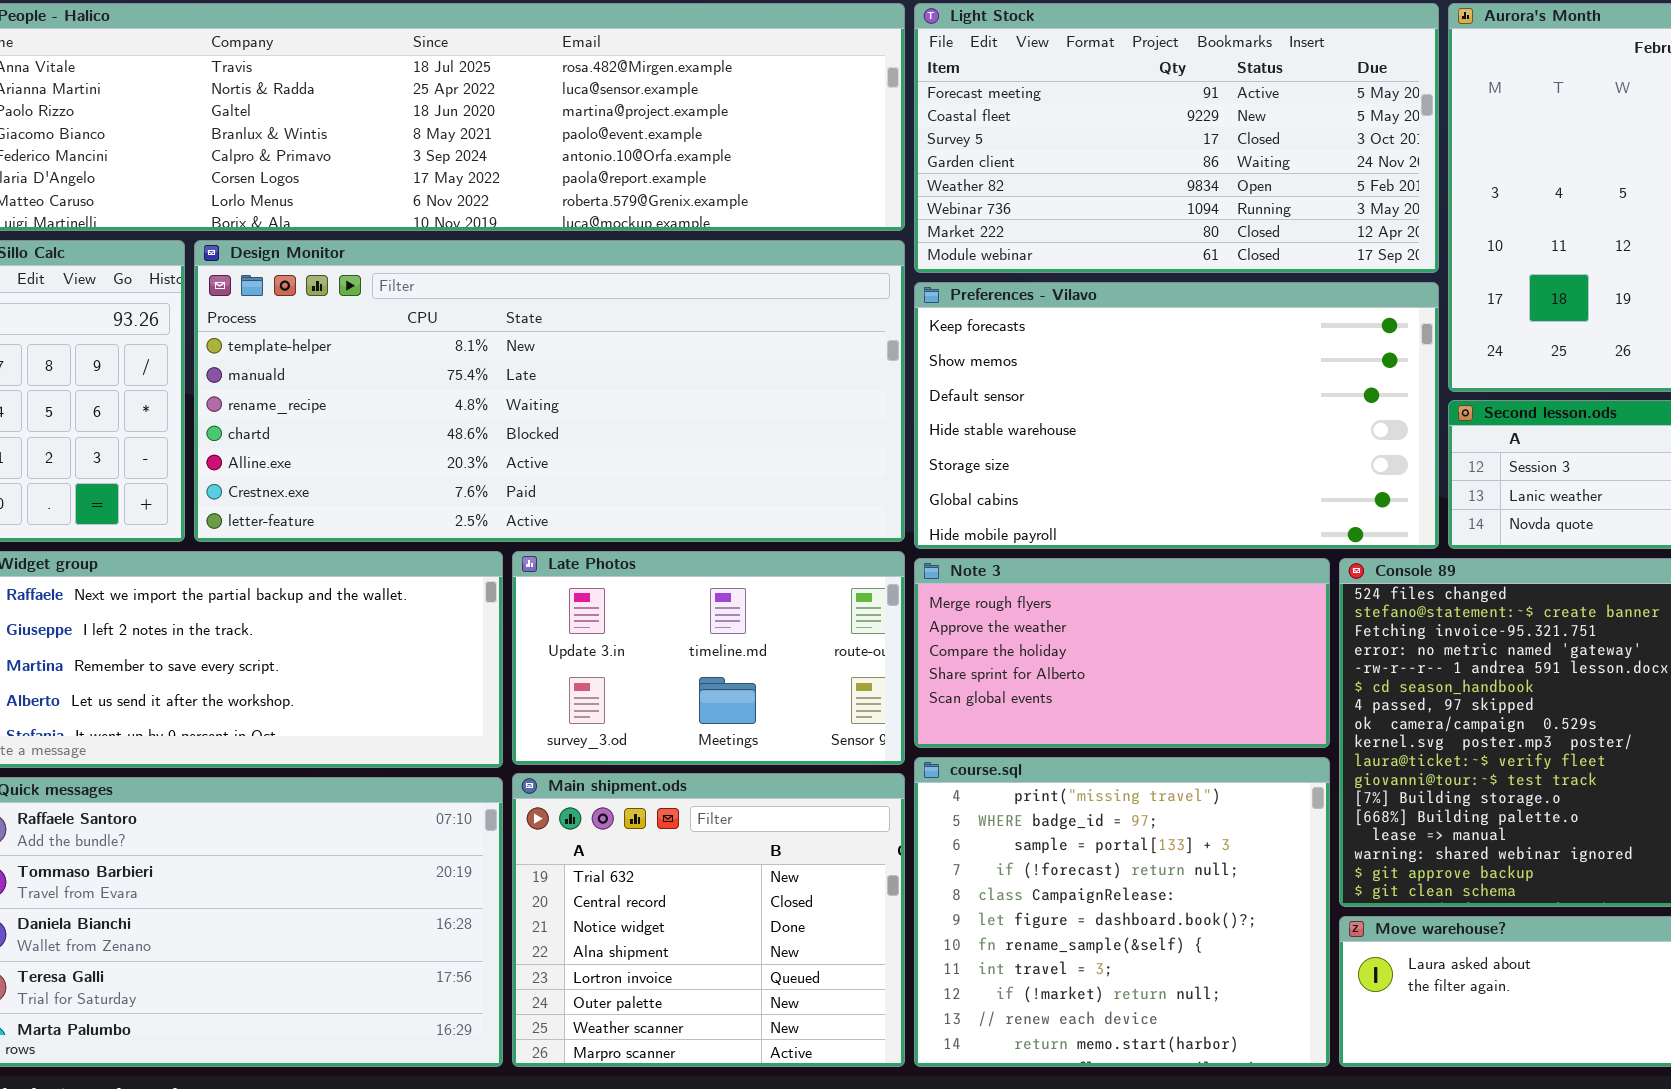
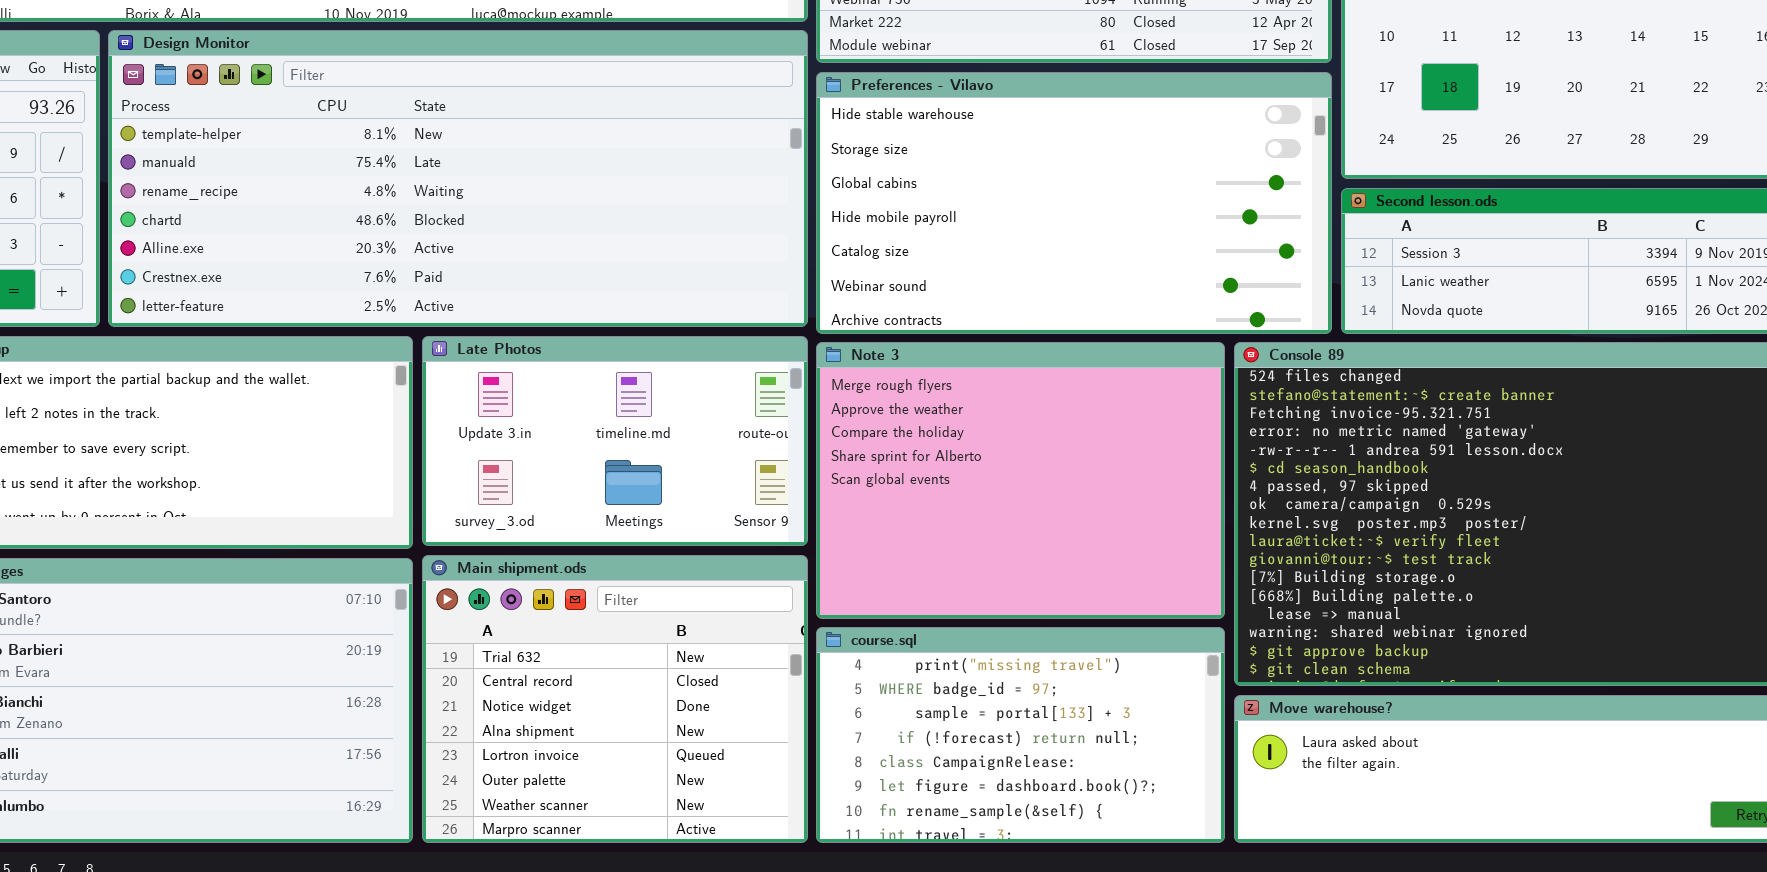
Preferences - Vilavo: [914,282,1439,549] -> [816,72,1332,334], scrolled down 3 rows
Note 3: [914,558,1330,748] -> [816,342,1225,619], resized
course.sql: [914,757,1330,1067] -> [816,627,1225,843], resized

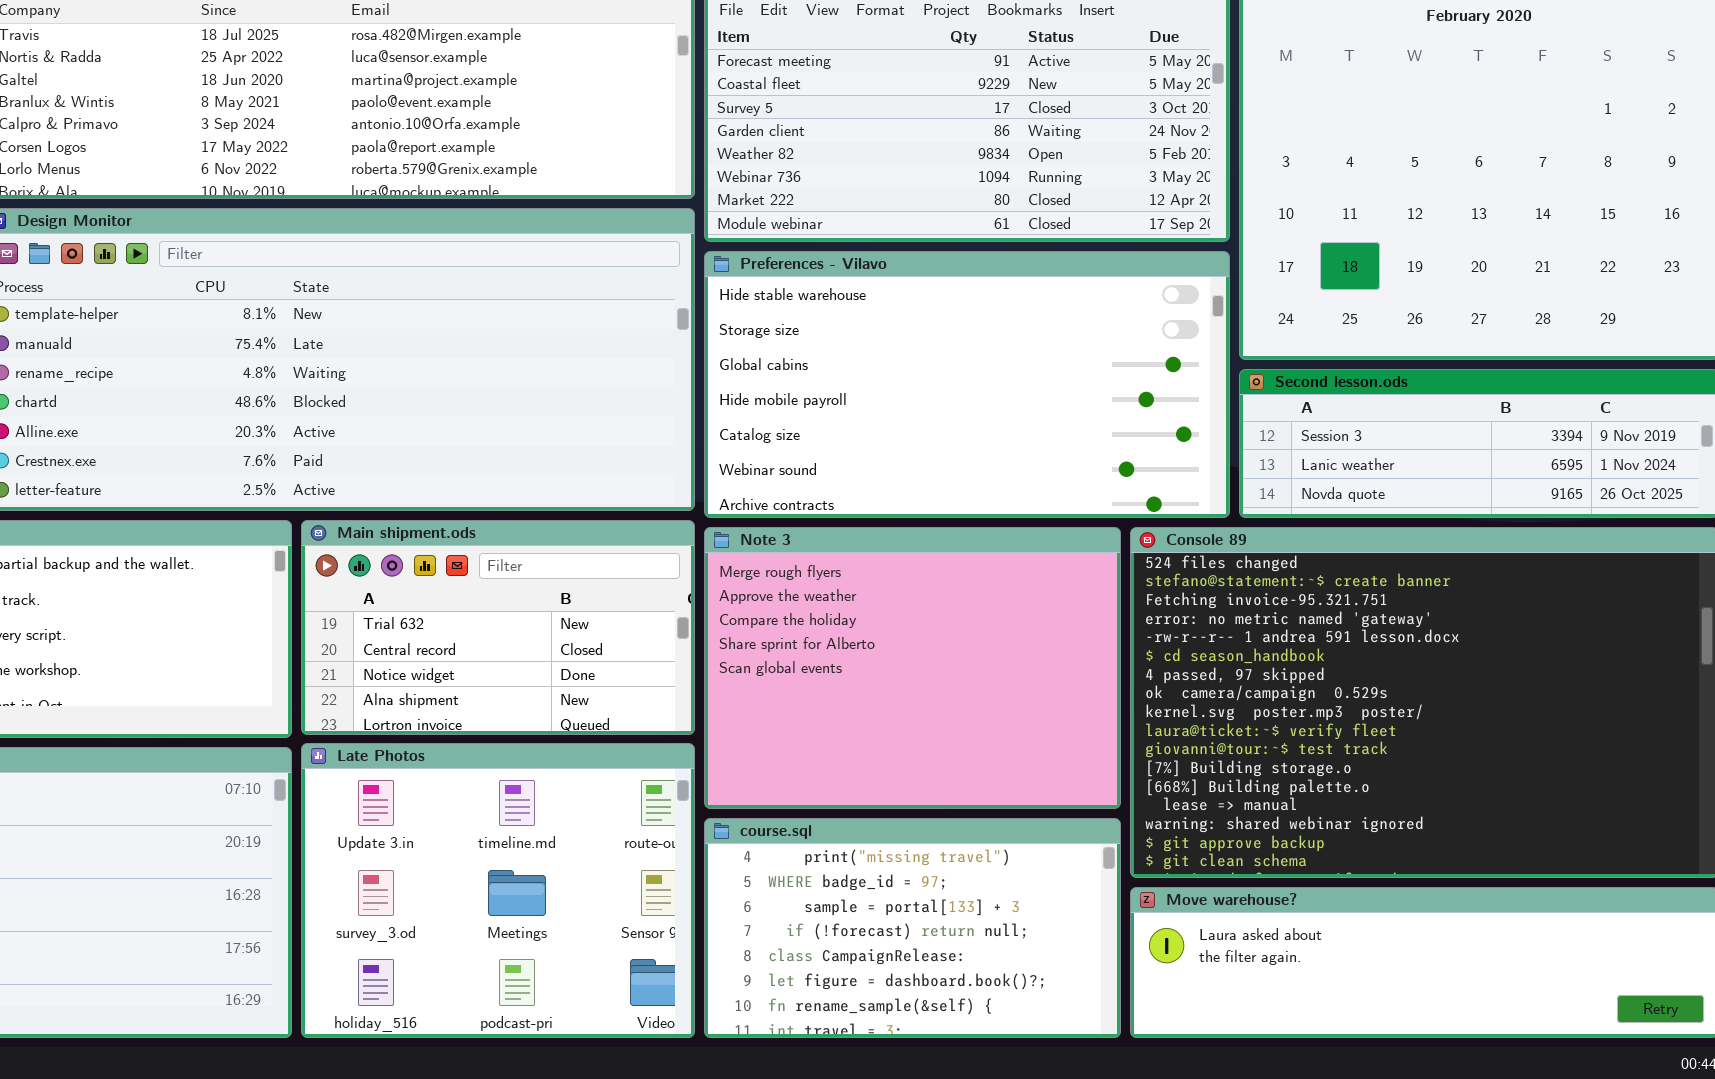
Late Photos: [422,336,808,546] -> [301,743,695,1038], moved, resized
Main shipment.ods: [422,555,808,843] -> [301,520,695,735], moved, resized

